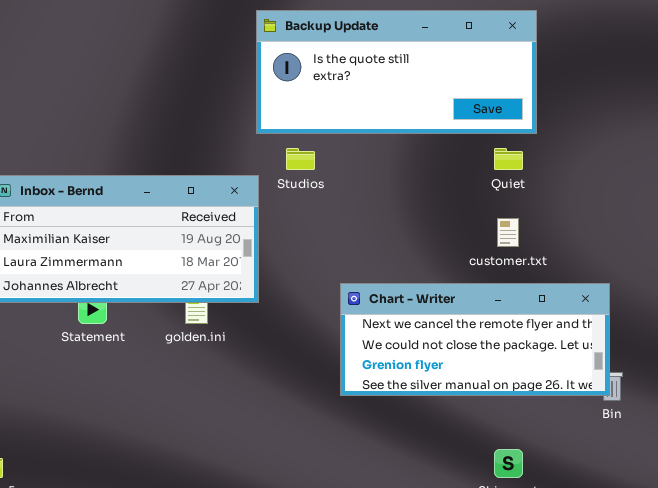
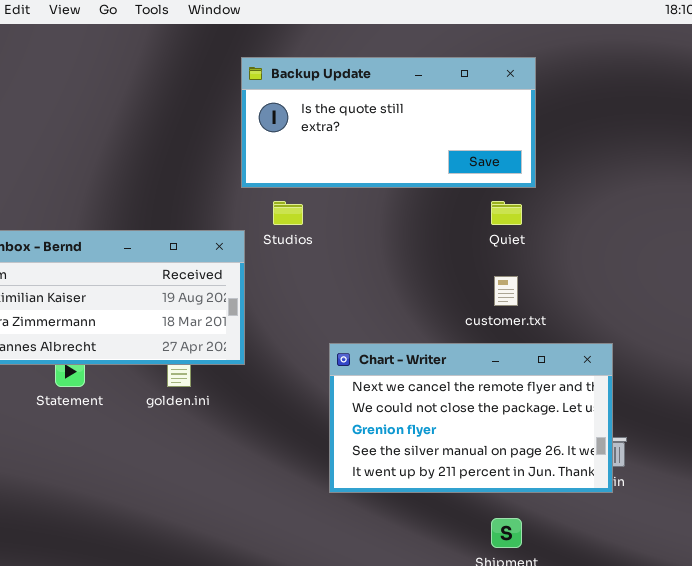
Chart - Writer: [340,283,610,396] -> [329,343,613,493], resized

